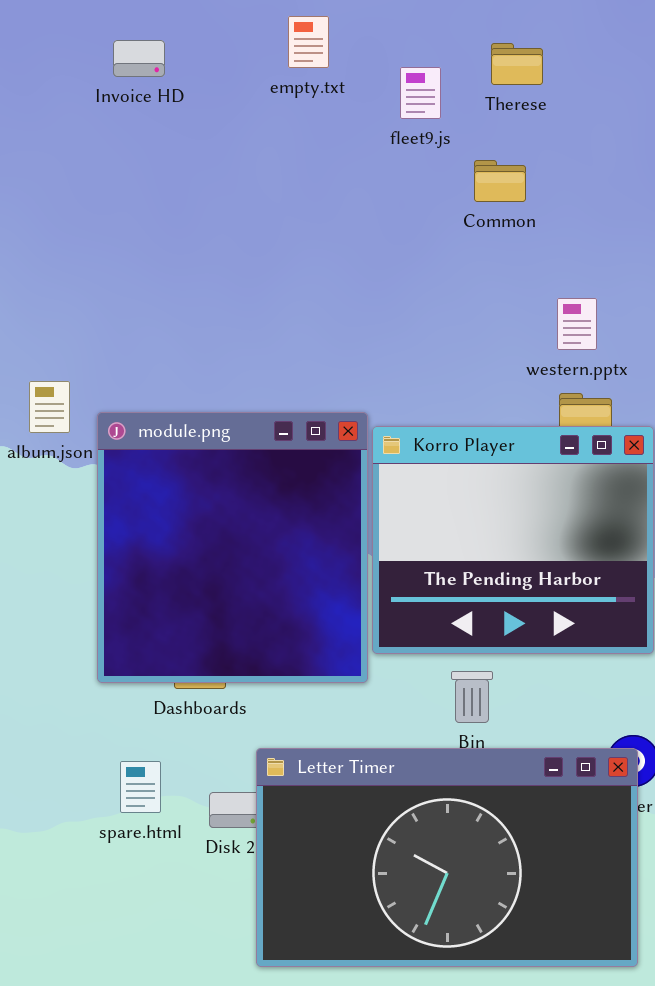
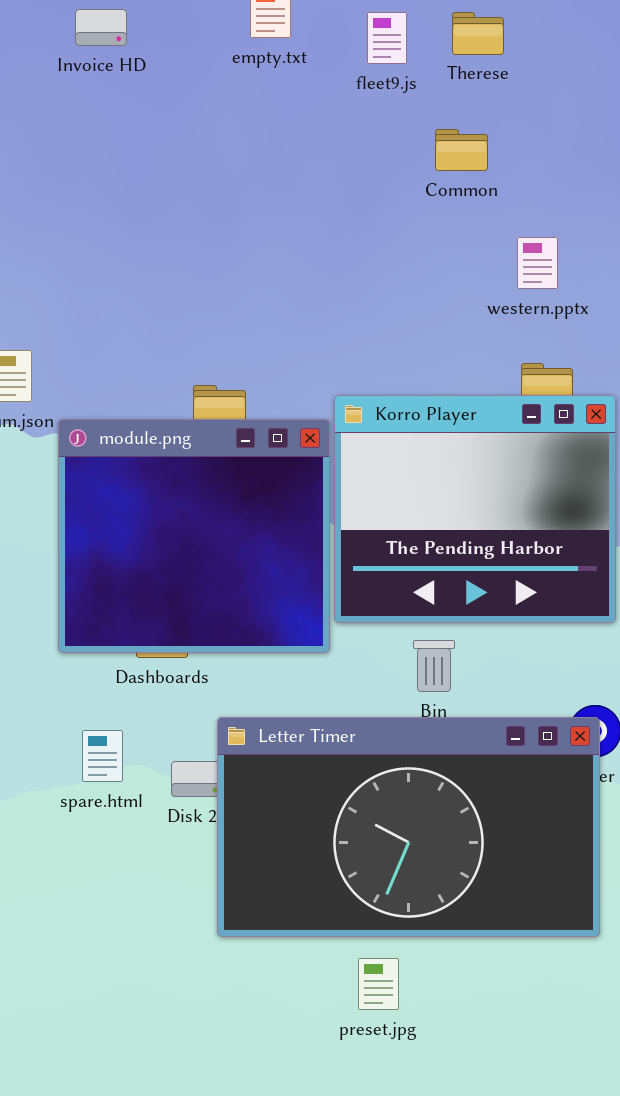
fleet9.js: [400,67,441,119] -> [367,12,407,64], moved
western.pptx: [557,298,597,350] -> [517,237,558,289], moved
module.png: [97,412,368,683] -> [58,419,330,653], resized

